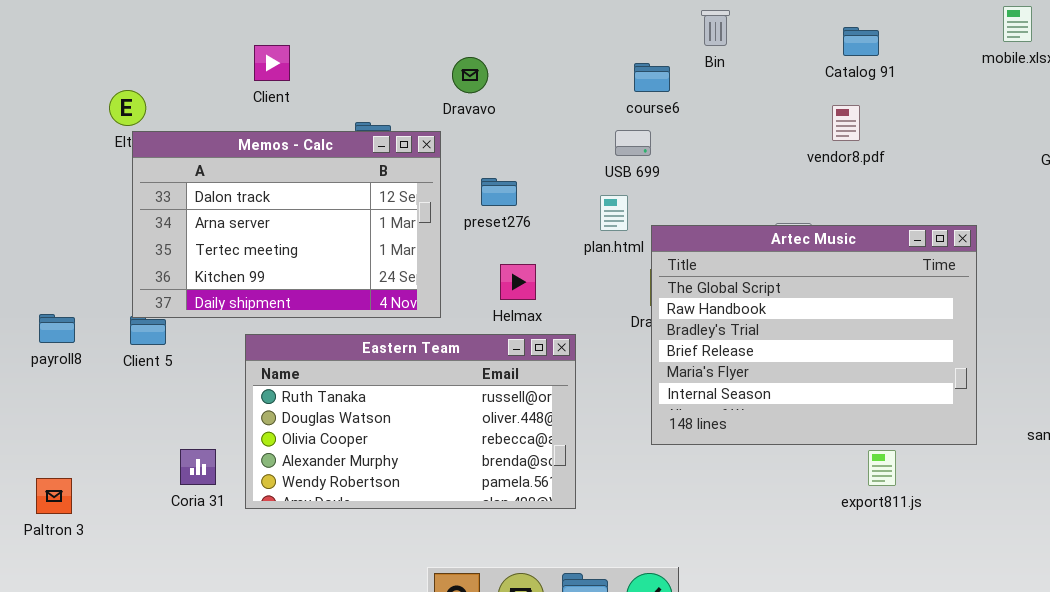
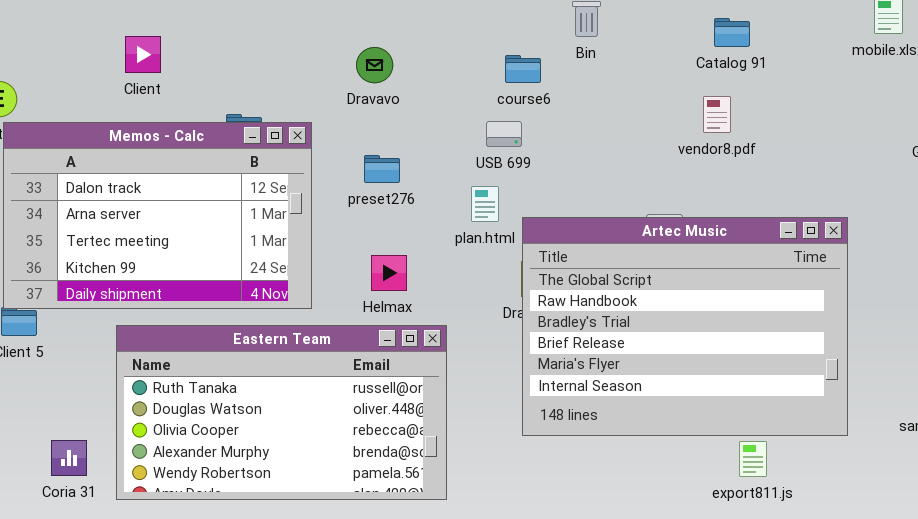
Dravavo: [452,57,488,93] -> [356,47,393,83], moved
preset276: [481,178,517,206] -> [364,155,400,183], moved

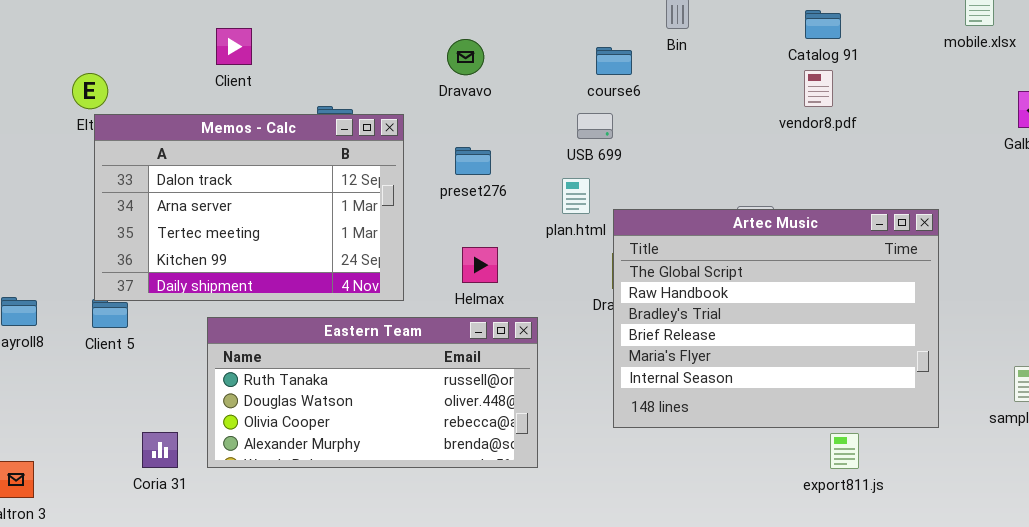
vendor8.pdf: [703,96,731,133] -> [804,70,833,107], moved
Eastern Team: [116,325,447,500] -> [207,317,538,468], resized

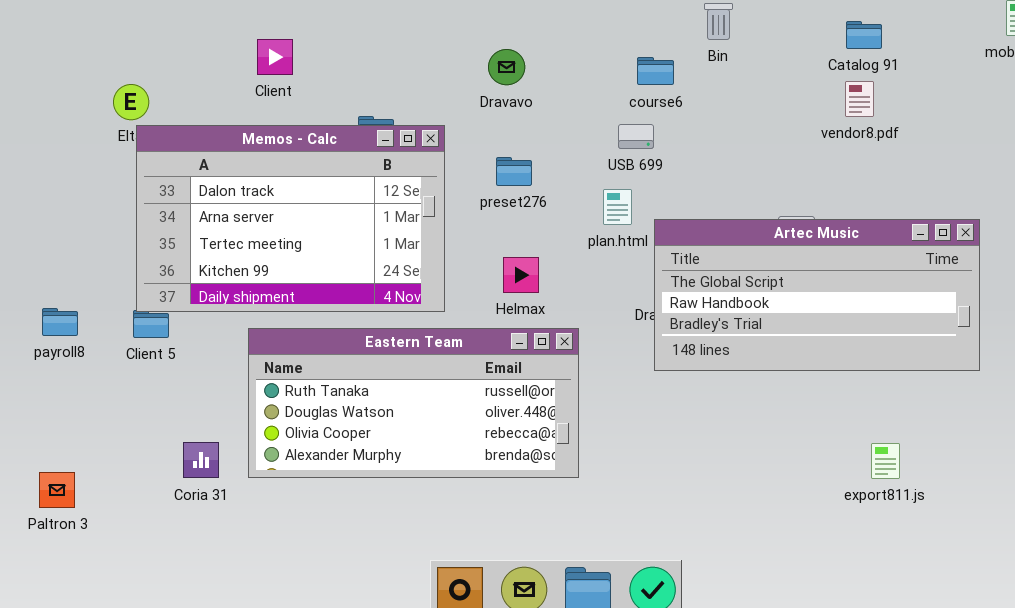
Artec Music: [613,209,939,428] -> [654,219,980,371], resized

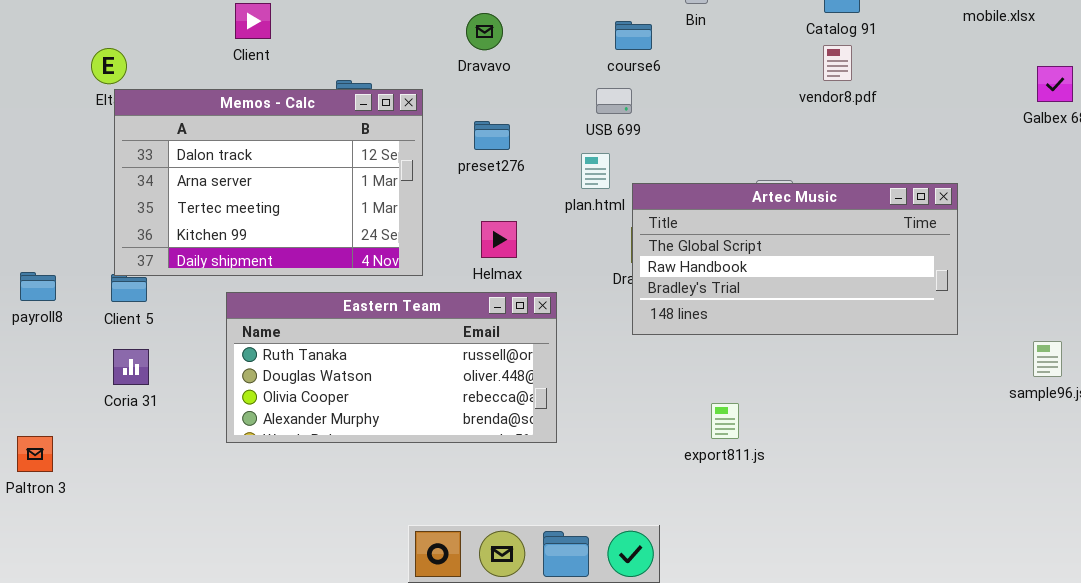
Coria 31: [183,442,219,478] -> [113,349,149,385], moved
export811.js: [871,443,900,479] -> [711,403,739,439], moved

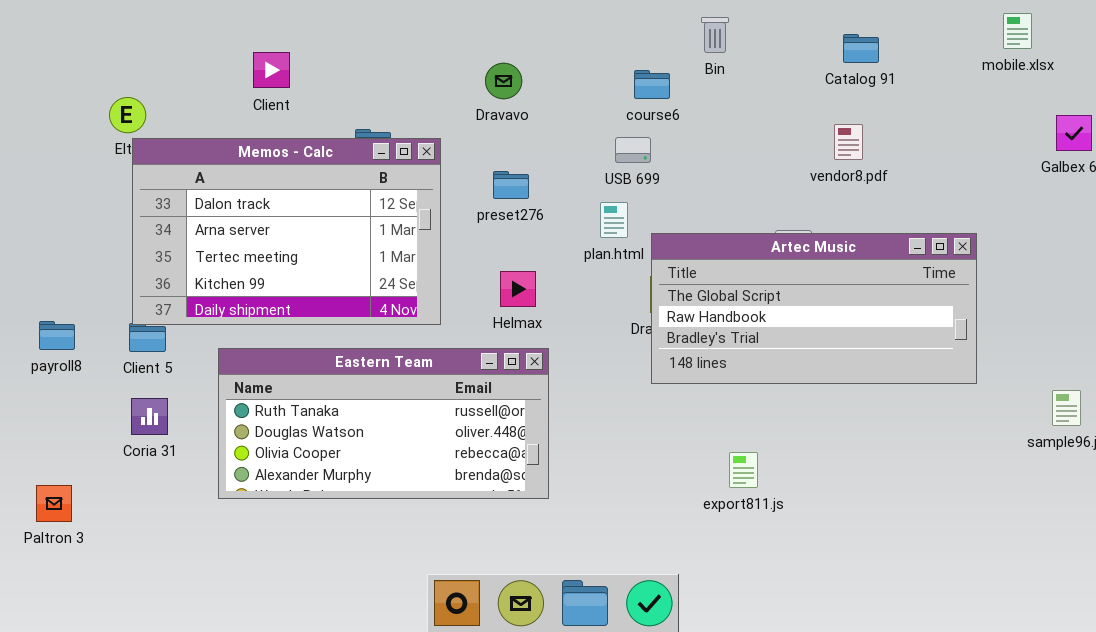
vendor8.pdf: [823,45,852,81] -> [834,124,863,160], moved
Eastern Team: [226,292,557,443] -> [218,348,549,499], moved

